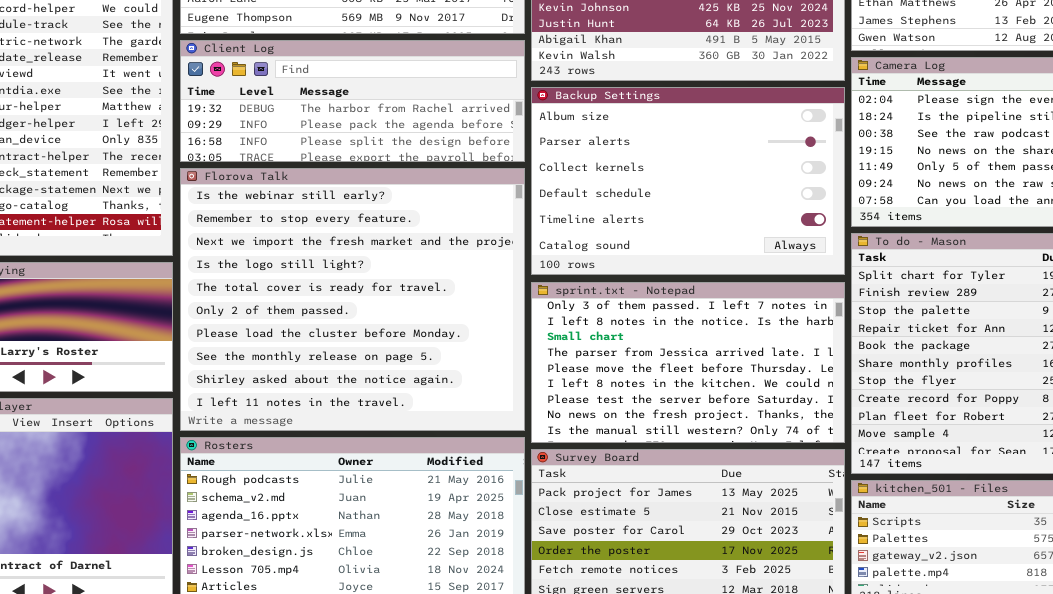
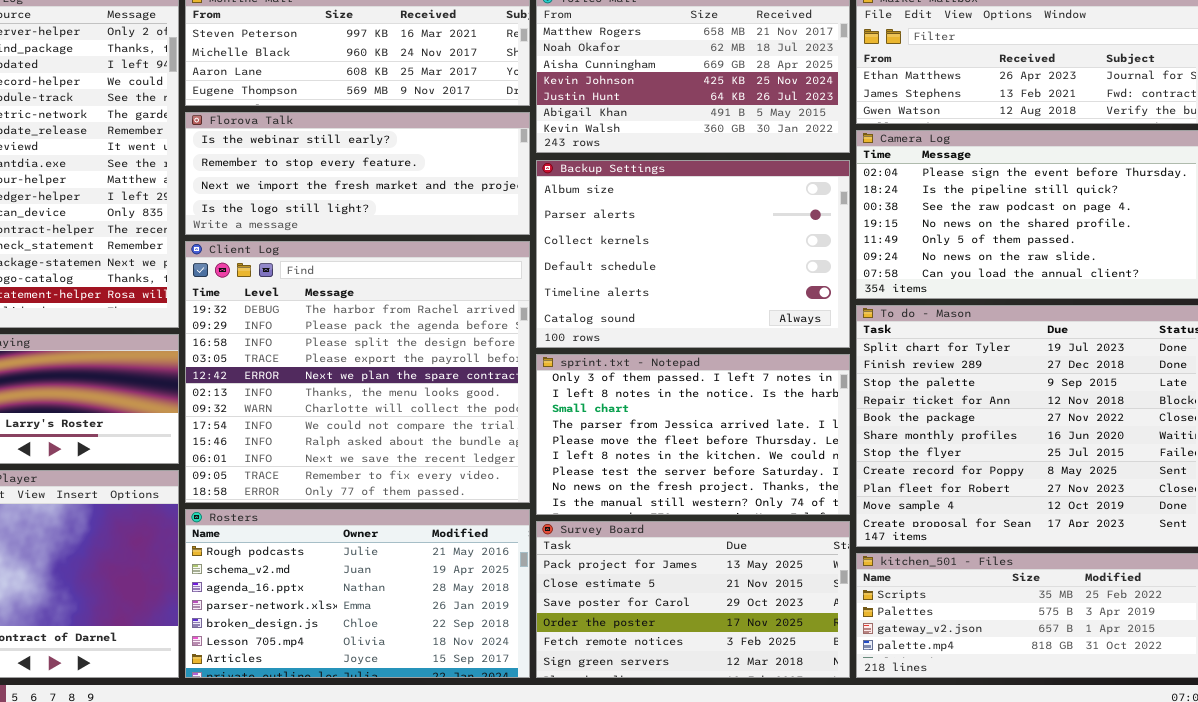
Client Log: [180,40,525,162] -> [185,241,530,503], moved, resized
Florova Talk: [180,168,525,431] -> [185,112,530,235], moved, resized

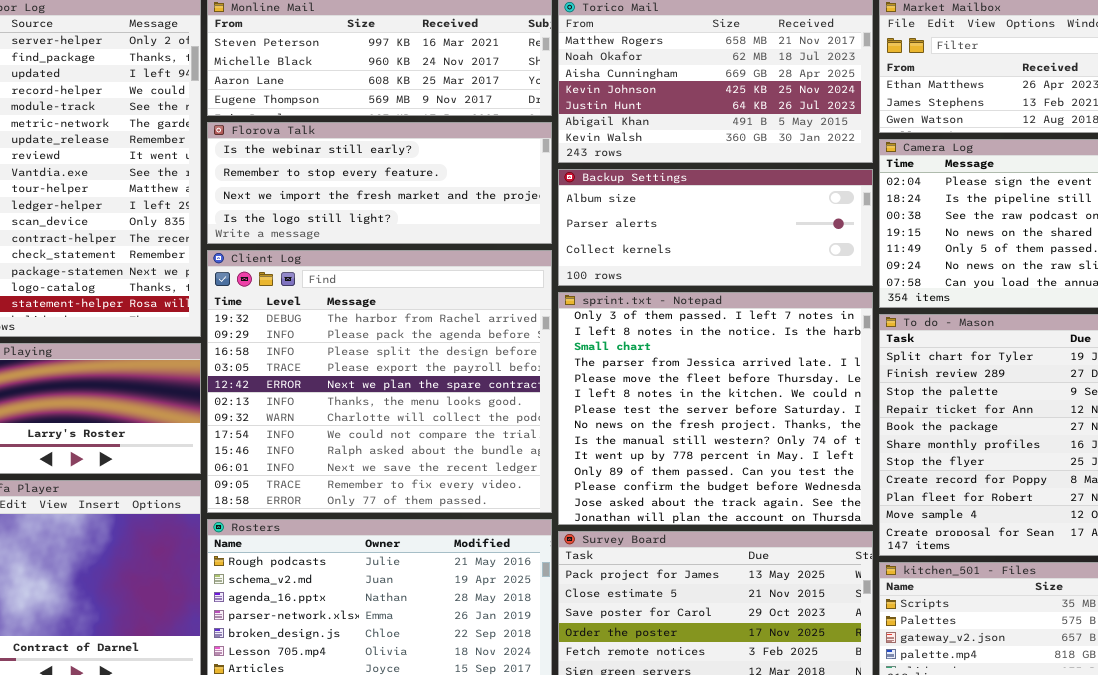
Backup Settings: [536,160,850,348] -> [558,169,873,286], resized
sprint.txt - Notepad: [536,354,850,515] -> [558,292,873,525], resized

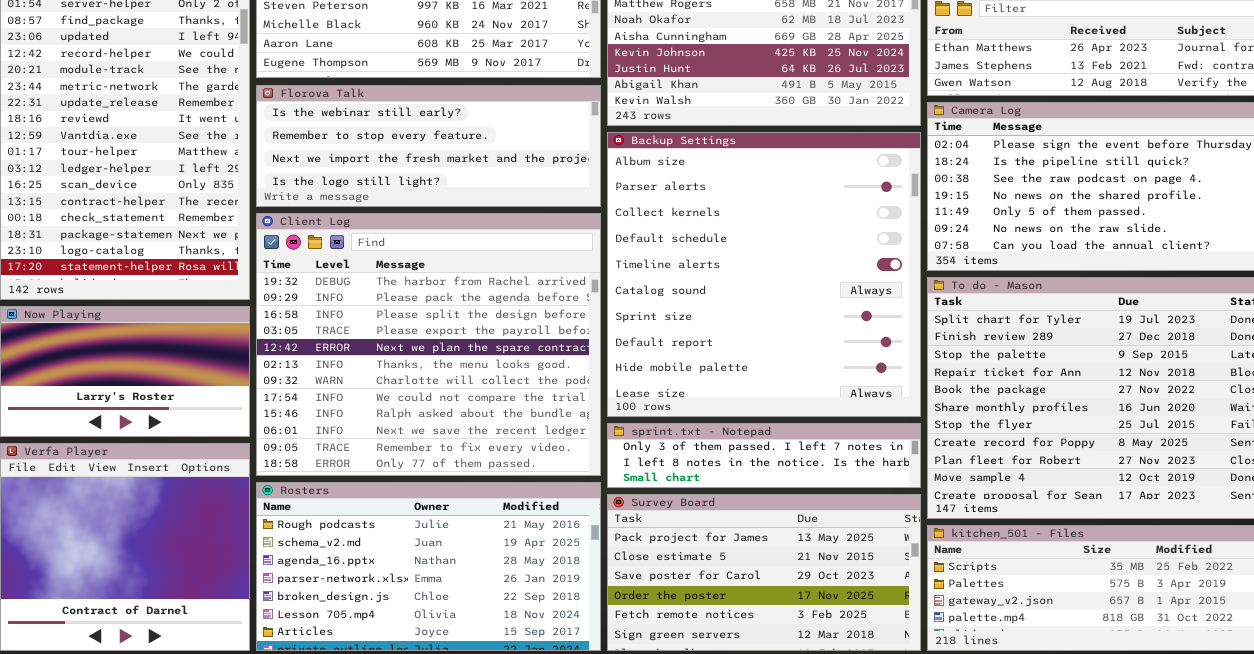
Backup Settings: [558,169,873,286] -> [607,132,921,417], resized
sprint.txt - Notepad: [558,292,873,525] -> [607,423,921,488], resized

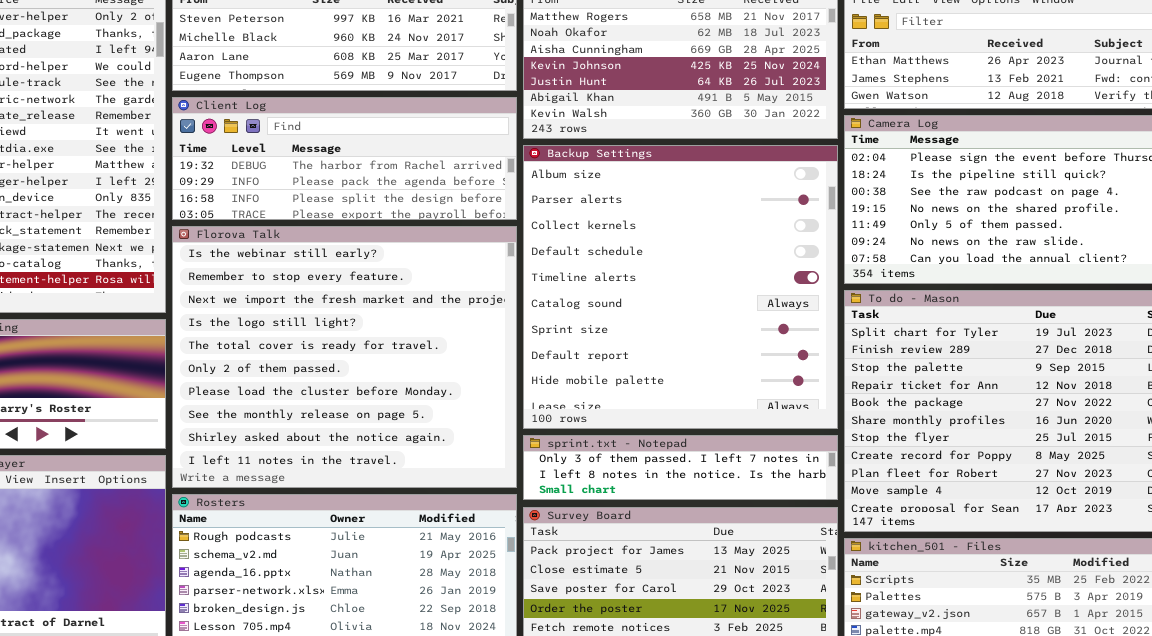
Florova Talk: [256,85,601,207] -> [172,226,517,488], moved, resized
Client Log: [256,213,601,476] -> [172,97,517,220], moved, resized

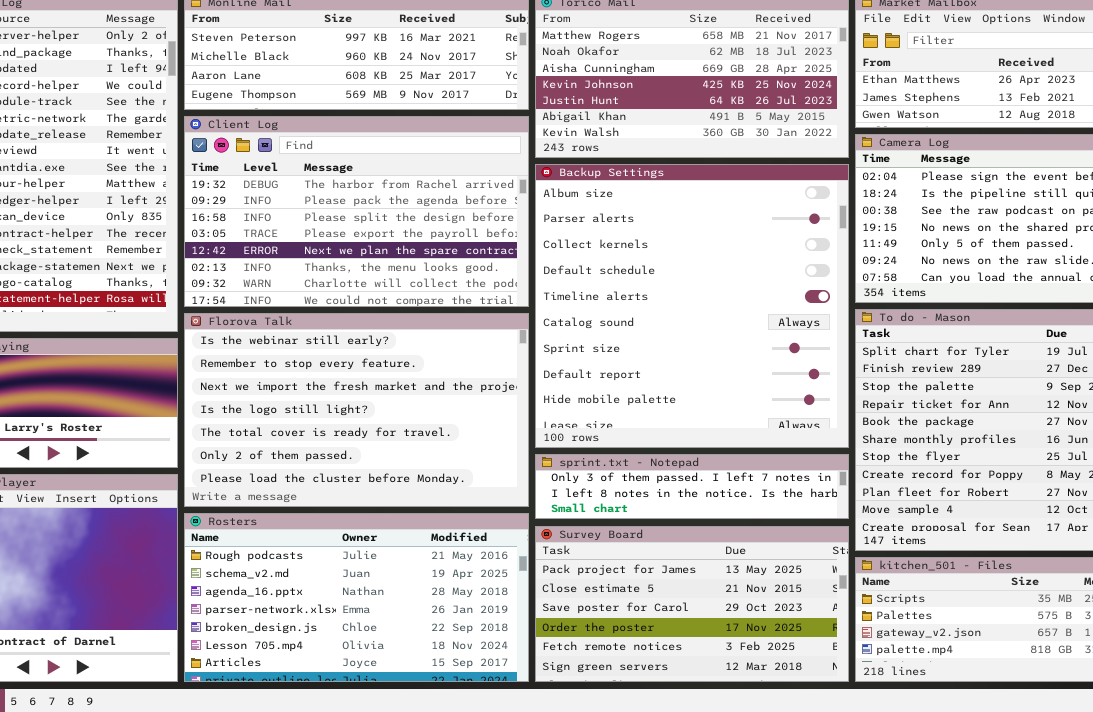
Client Log: [172,97,517,220] -> [184,116,529,307], resized
Florova Talk: [172,226,517,488] -> [184,313,529,507], resized

